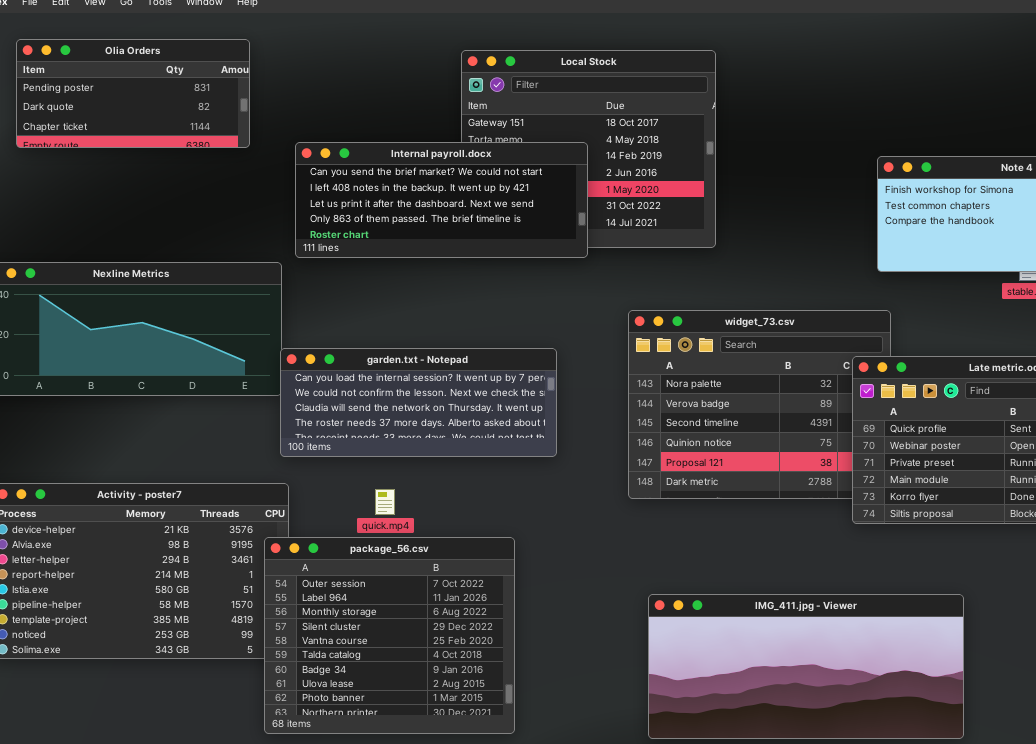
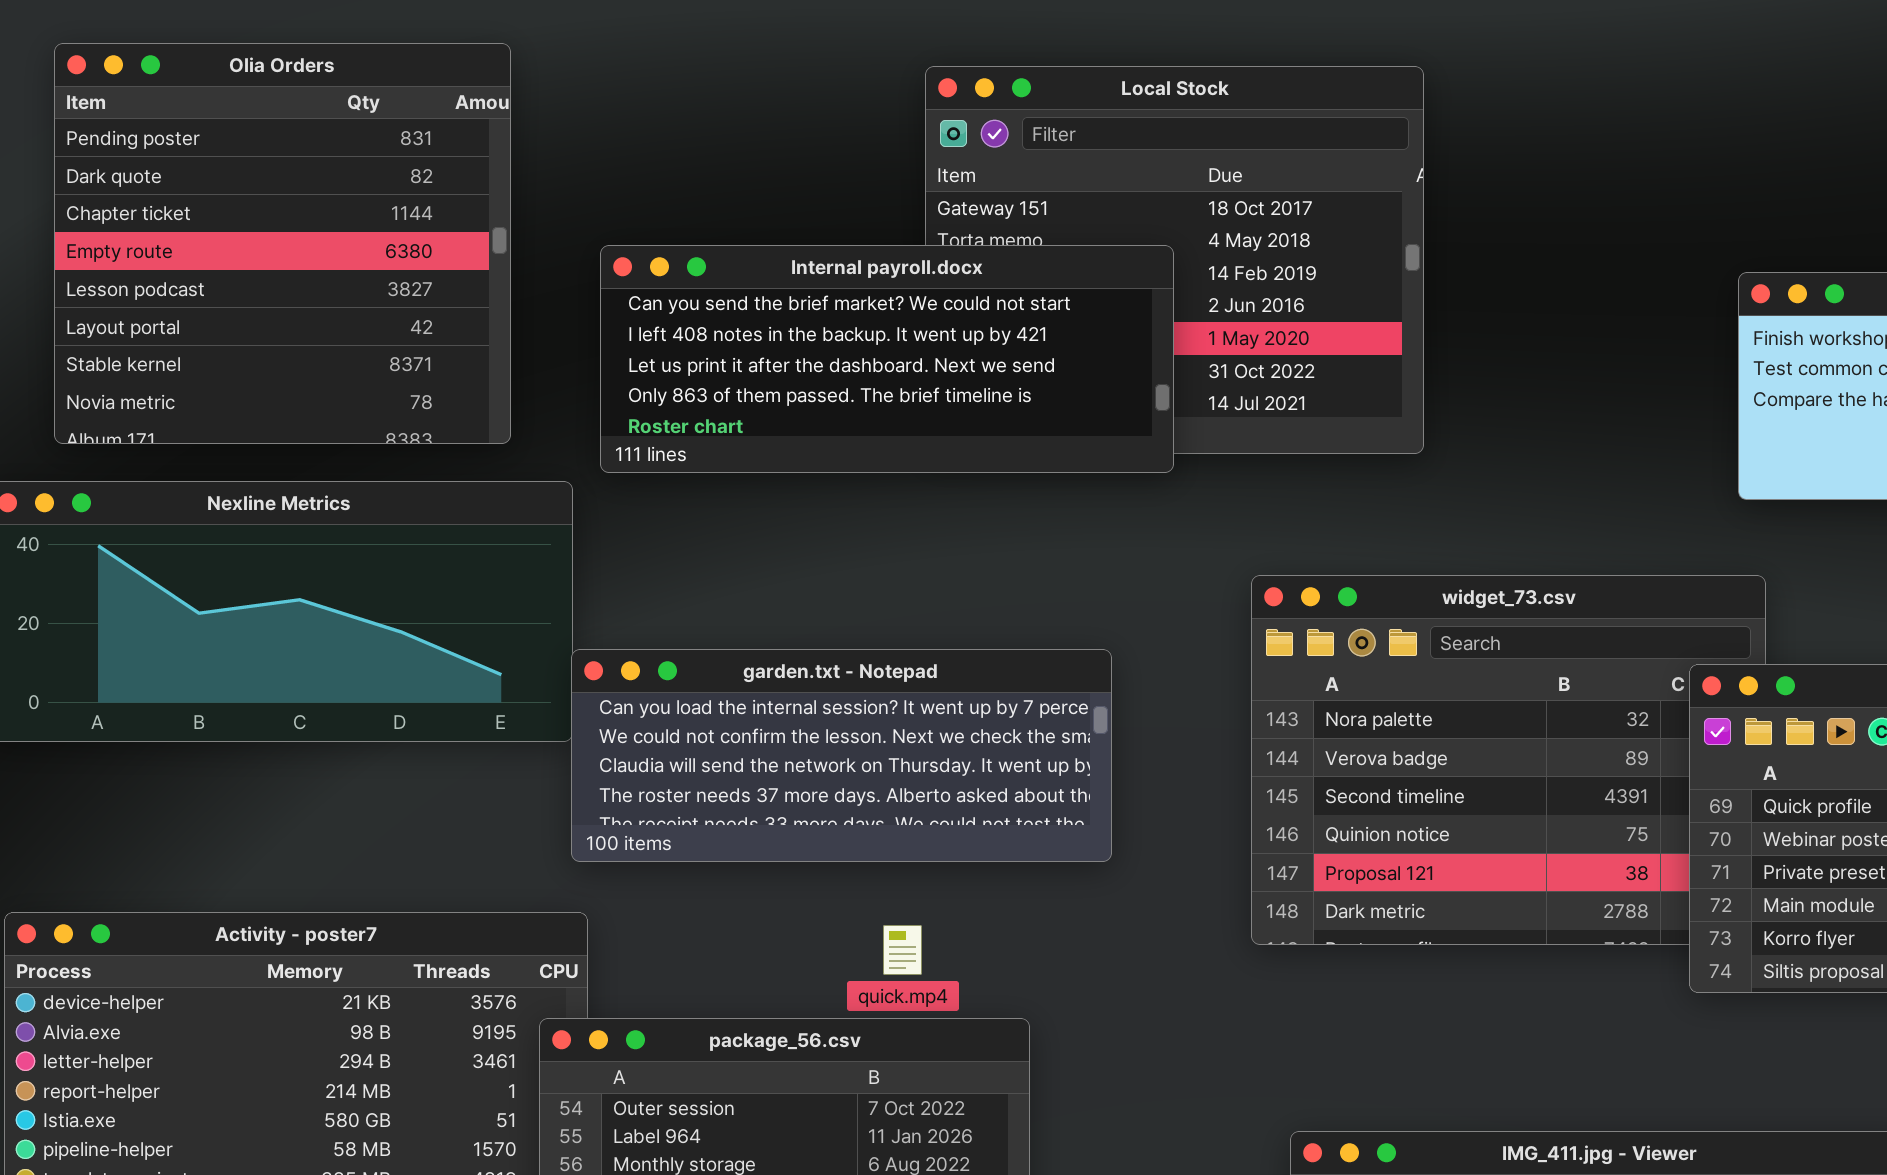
Olia Orders: [16,39,250,148] -> [54,43,511,444], resized
quick.mp4: [375,489,395,515] -> [883,925,922,975], moved

